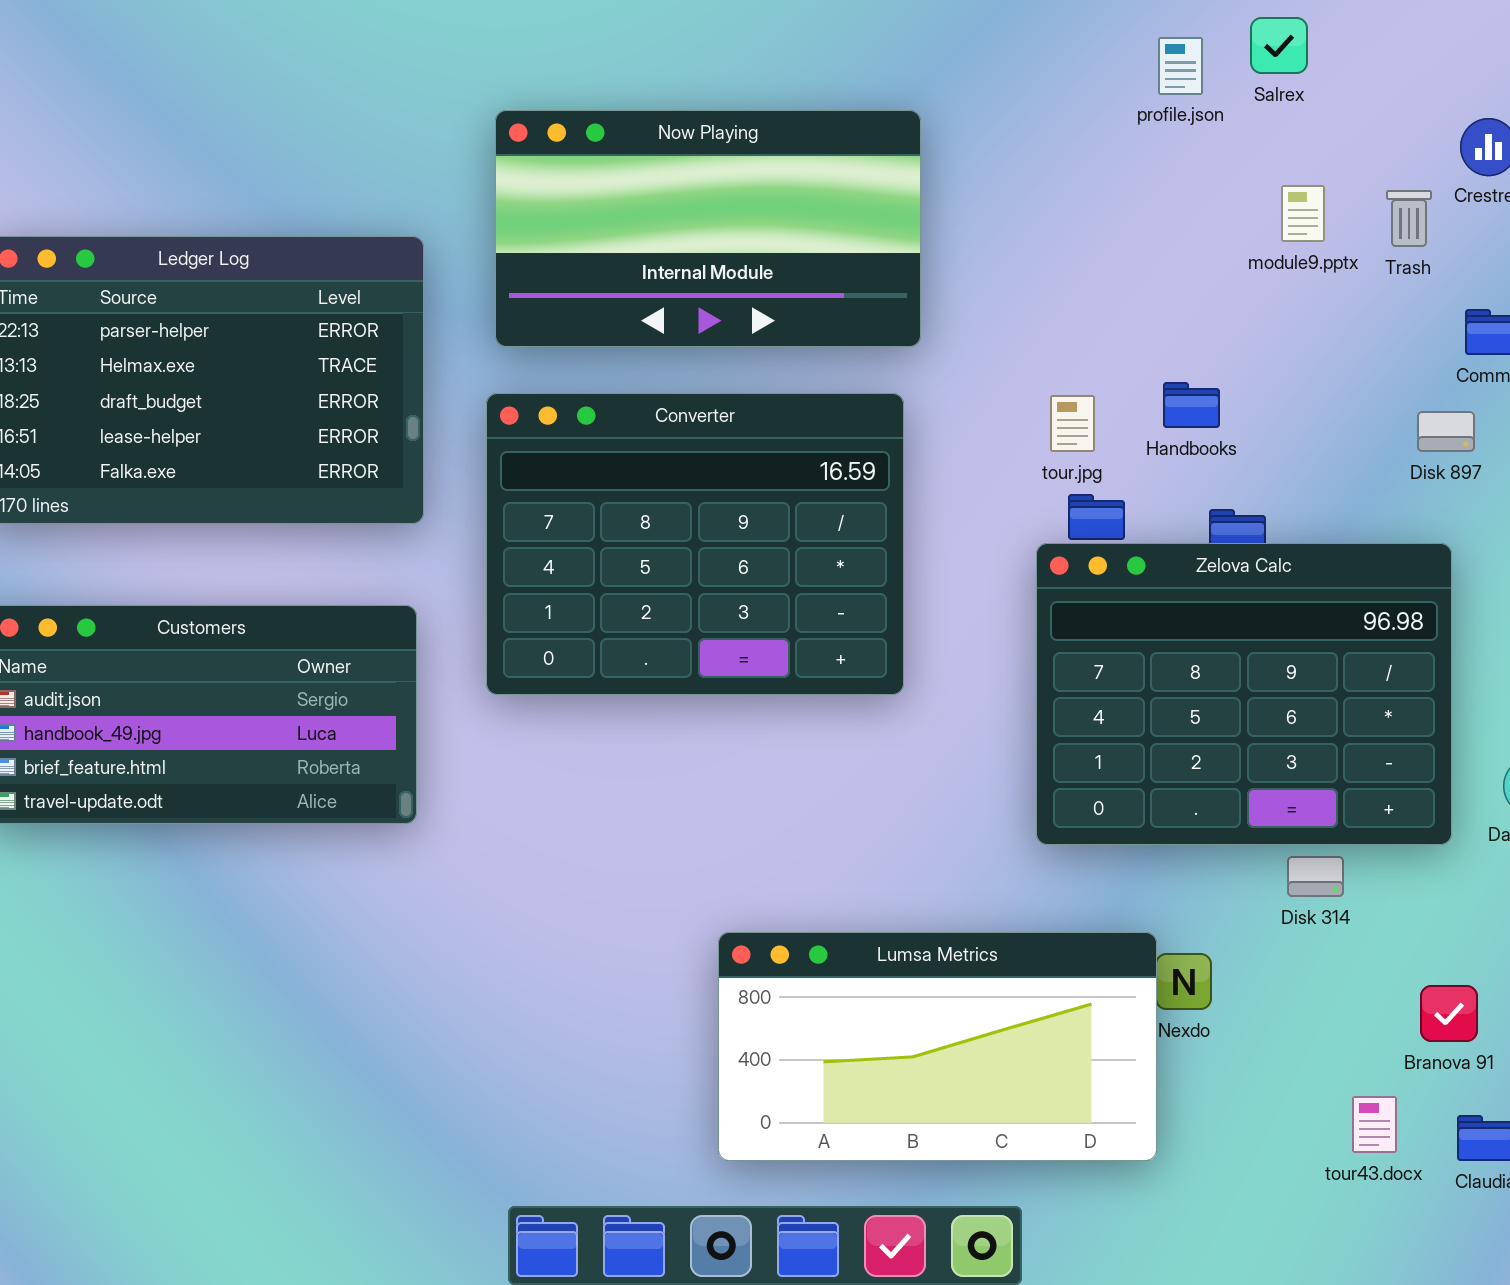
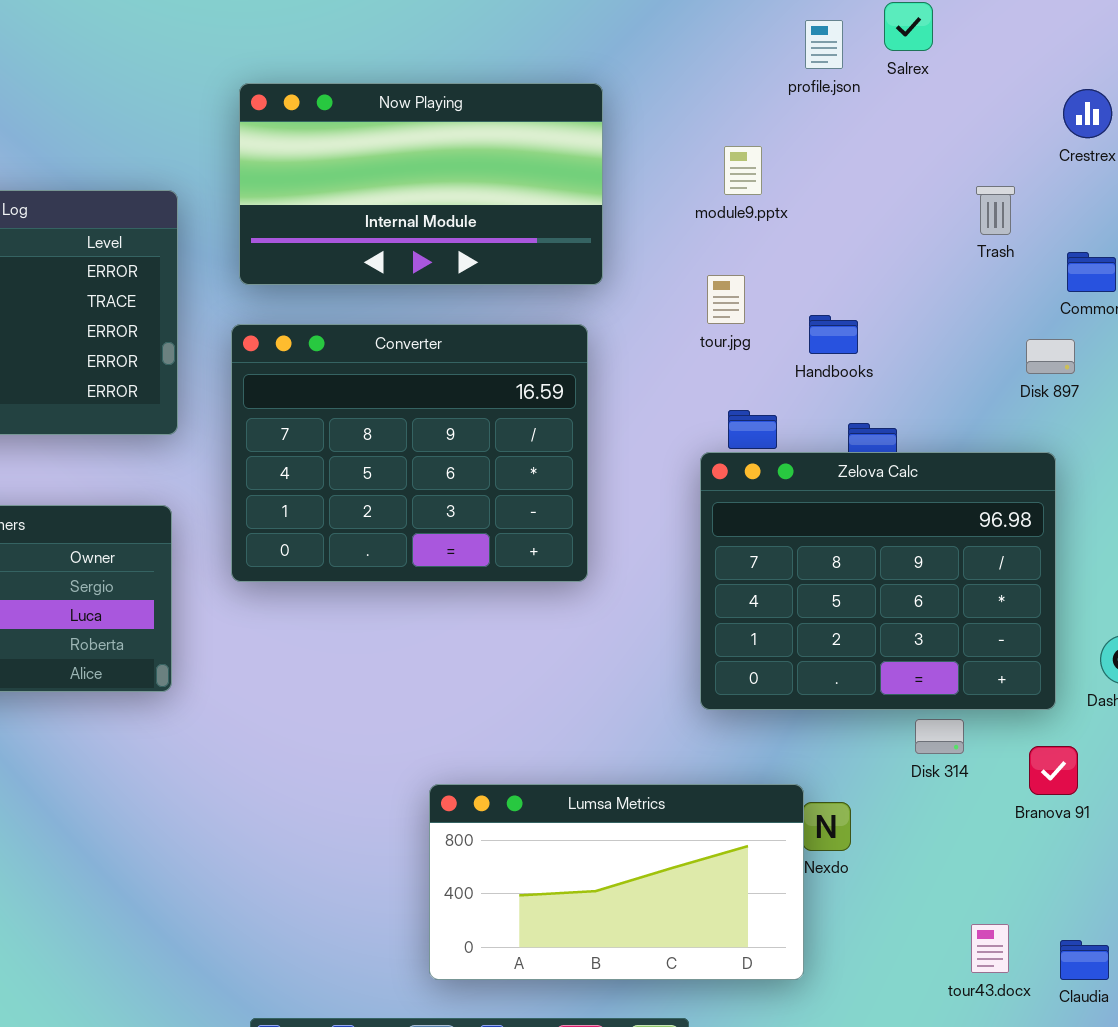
module9.pptx: [1281,185,1325,242] -> [724,146,762,195], moved
Trash: [1386,190,1432,247] -> [976,186,1015,235], moved
tour.jpg: [1050,395,1095,452] -> [707,275,745,324], moved
Branova 91: [1420,985,1478,1042] -> [1029,746,1078,795], moved

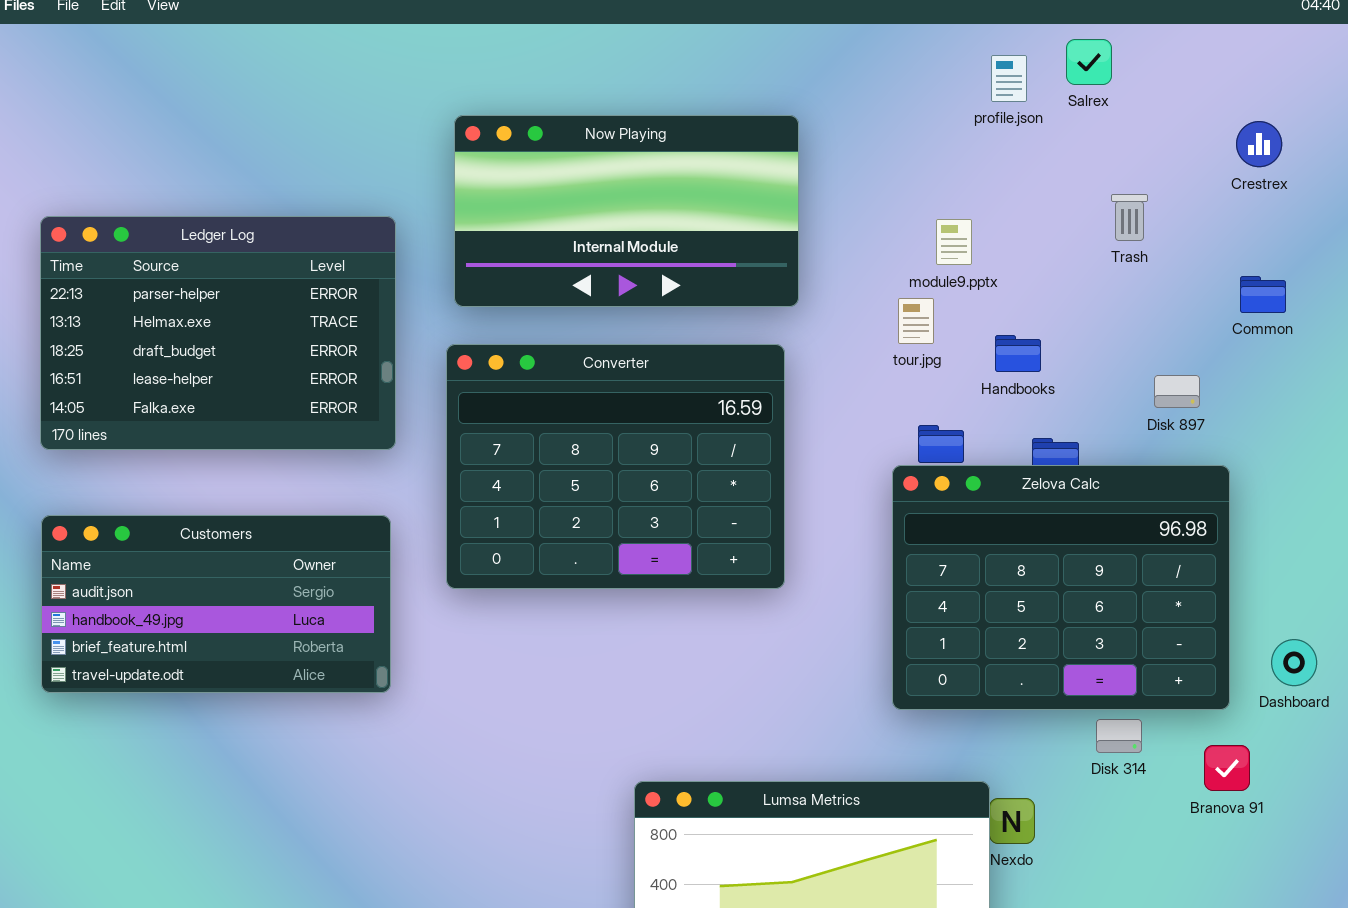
module9.pptx: [724,146,762,195] -> [936,219,972,265], moved
Trash: [976,186,1015,235] -> [1111,194,1148,241], moved
Disk 897: [1026,339,1075,374] -> [1154,375,1200,408], moved

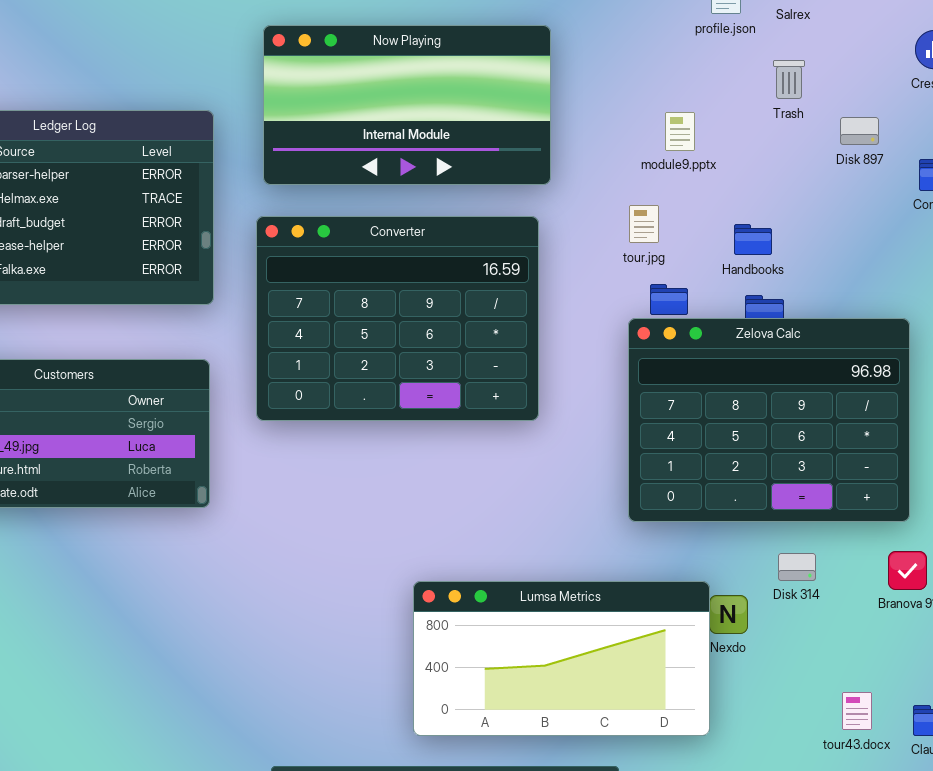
Trash: [1111,194,1148,241] -> [773,60,805,99], moved
tour.jpg: [898,298,934,344] -> [629,205,659,243], moved
Handbooks: [995,335,1041,372] -> [734,224,772,255], moved
Disk 897: [1154,375,1200,408] -> [840,117,879,145], moved
Disk 314: [1096,719,1142,753] -> [778,553,816,581], moved

